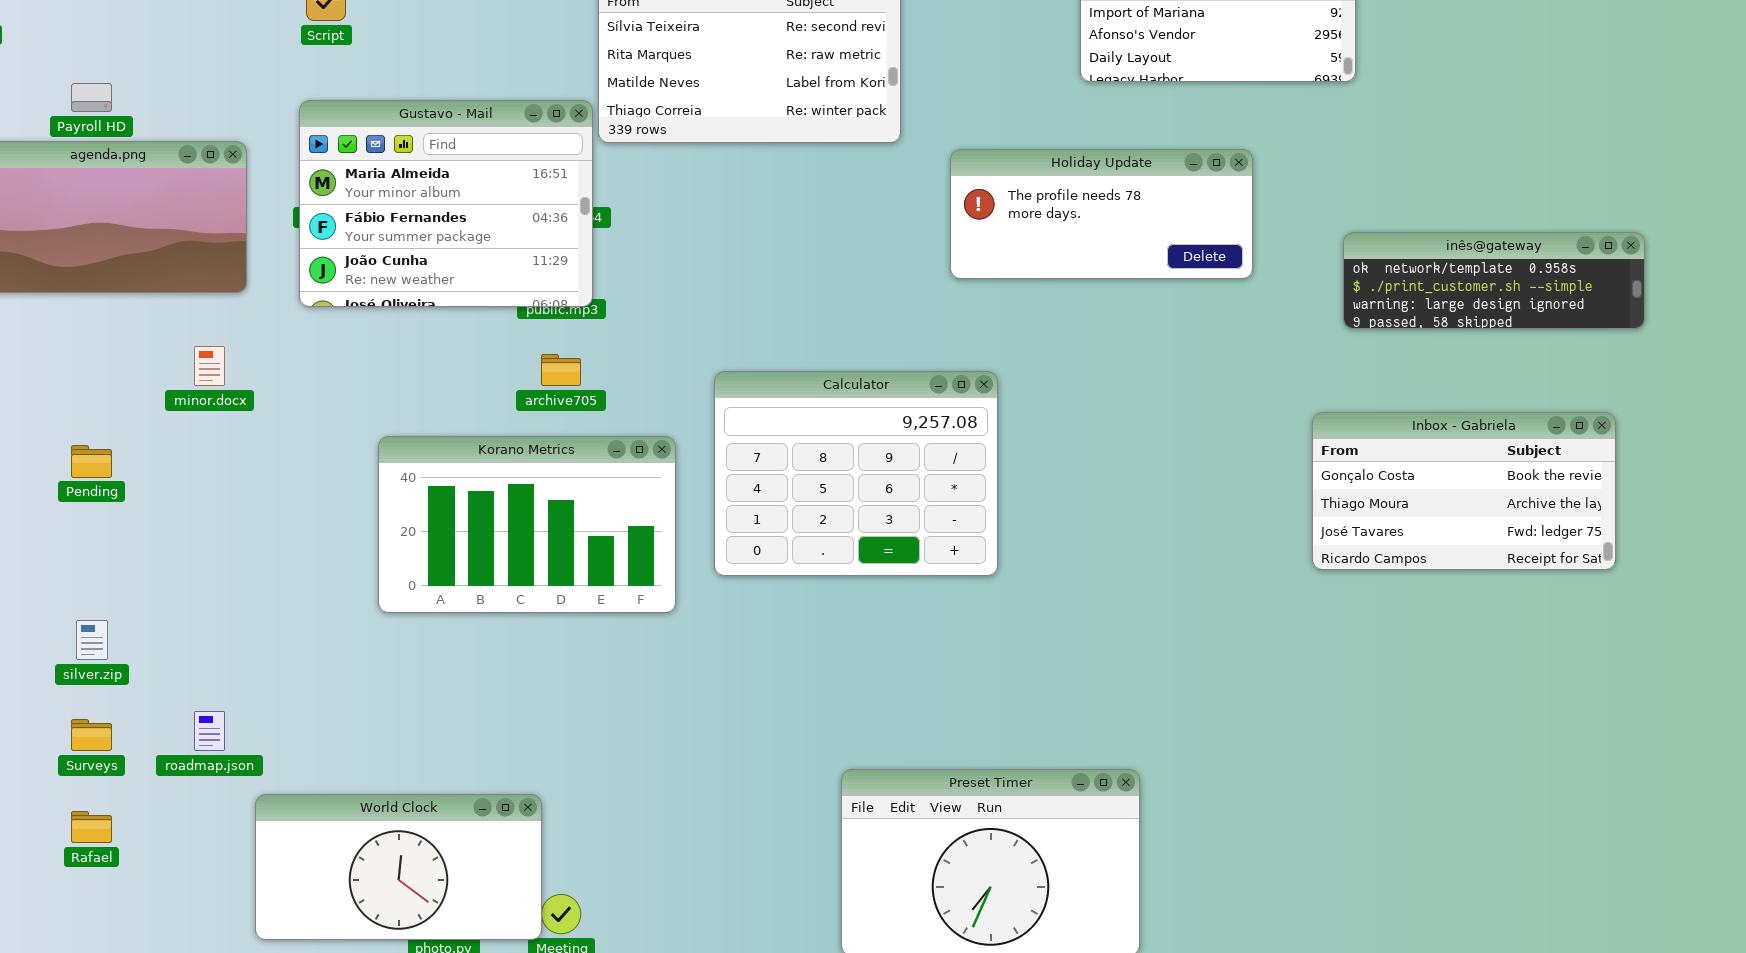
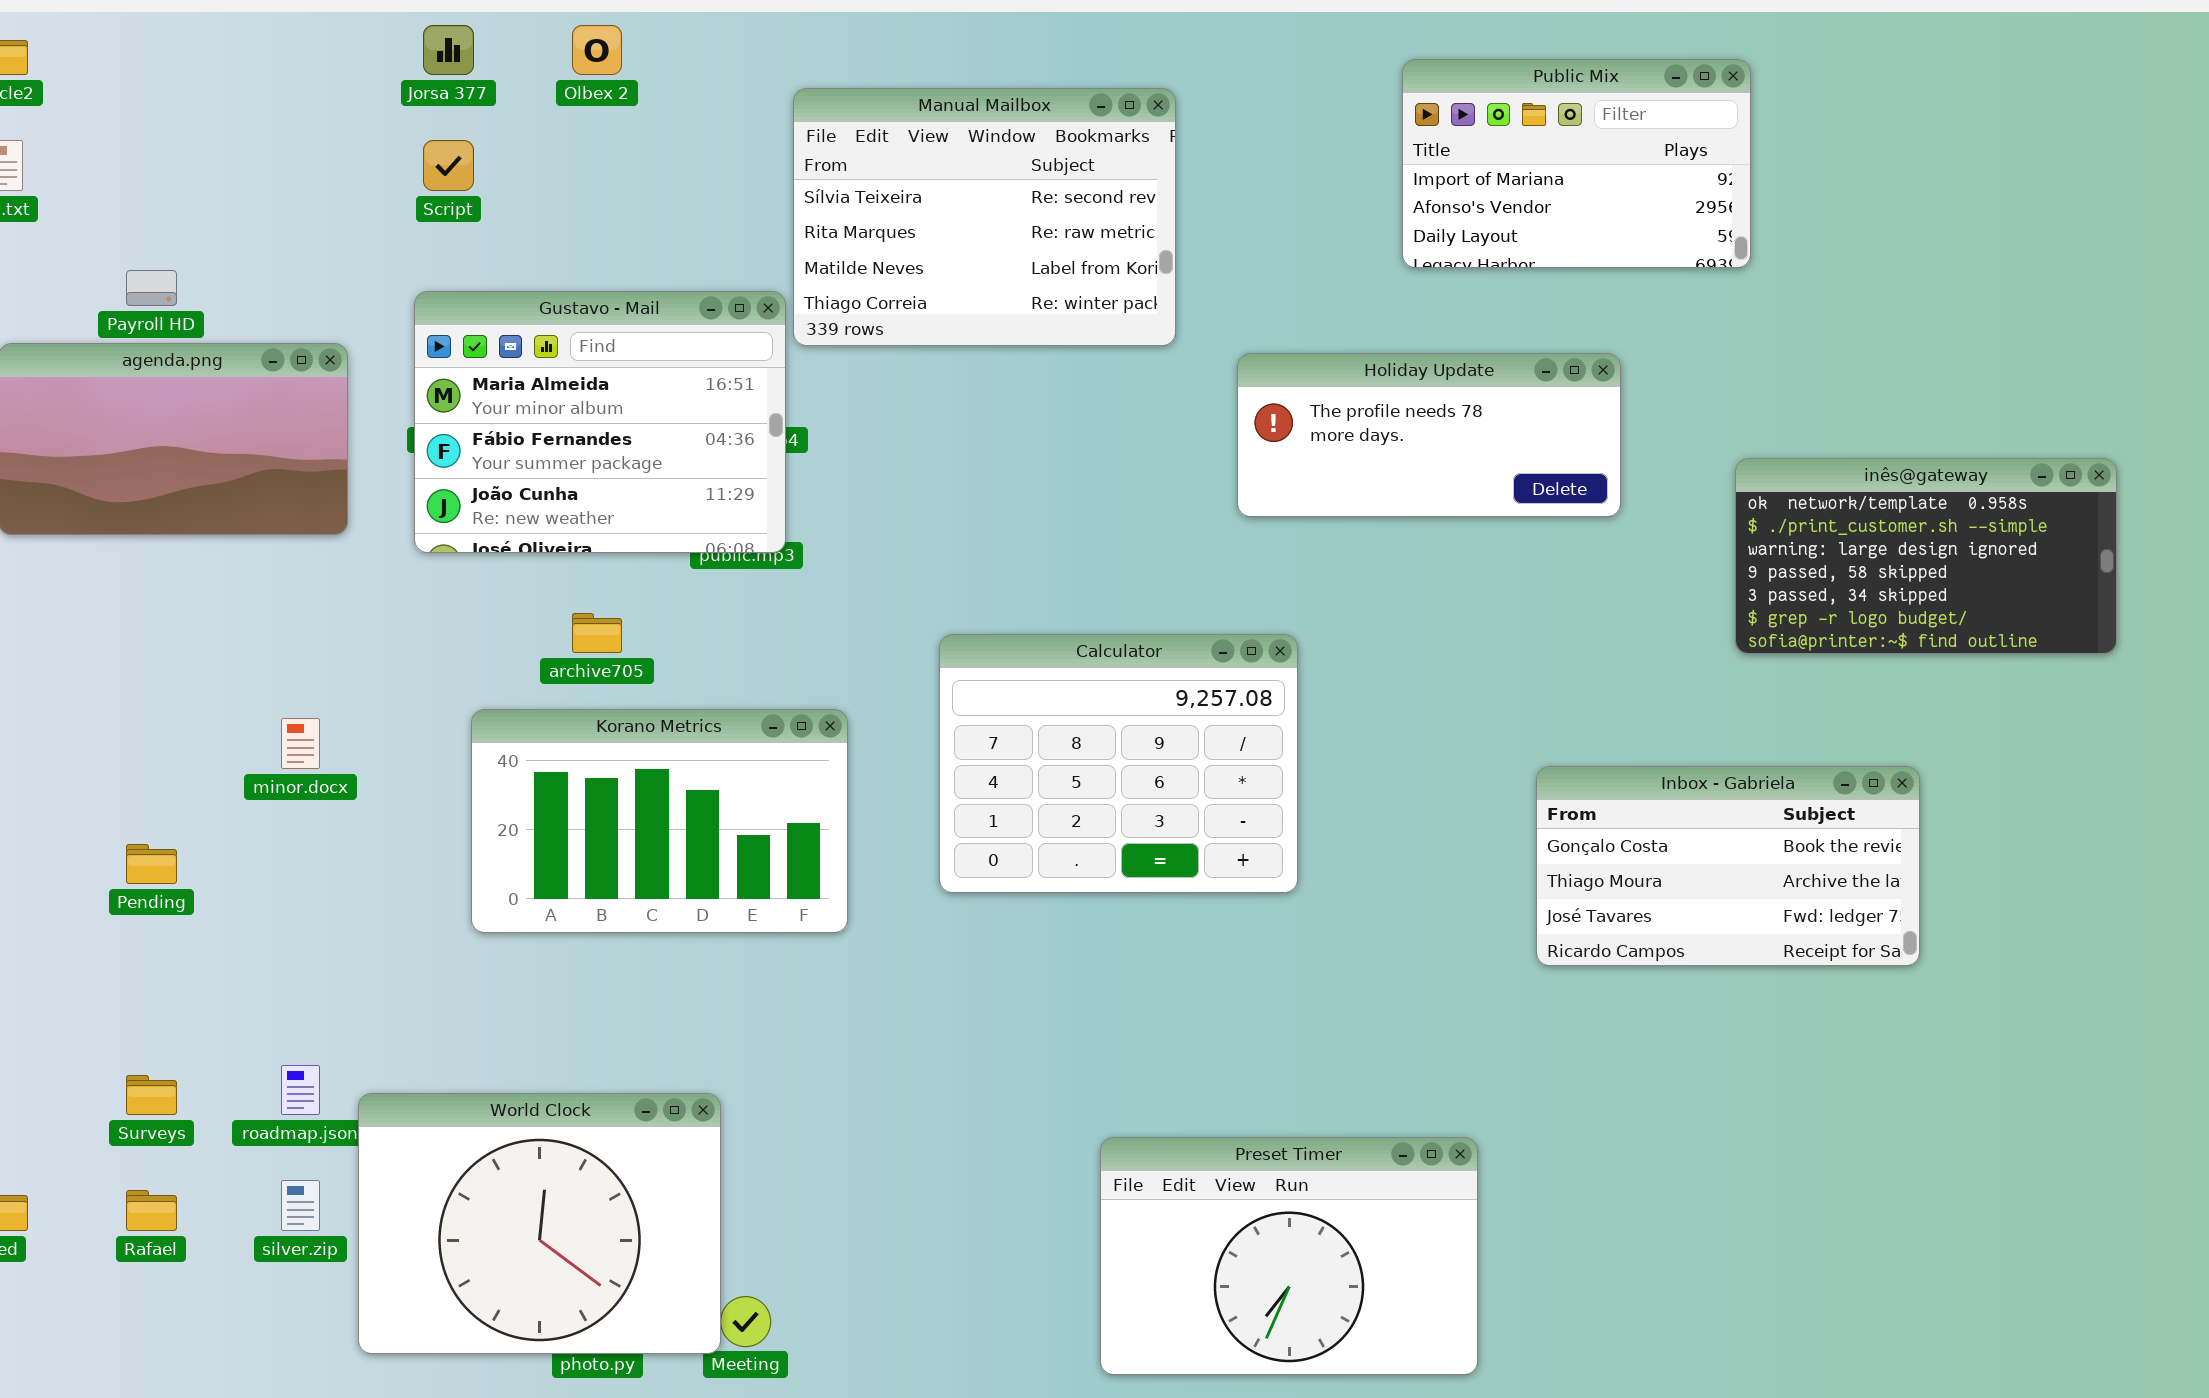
inês@gateway: [1343,232,1645,329] -> [1735,458,2117,654], resized
minor.docx: [194,346,225,386] -> [281,718,320,769], moved
archive705: [541,354,581,386] -> [572,613,622,653], moved
Inbox - Gabriela: [1312,412,1616,570] -> [1536,766,1920,966], moved
Korano Metrics: [378,436,676,613] -> [471,709,848,933], moved
Pending: [71,445,112,478] -> [126,844,177,884], moved
silver.zip: [76,620,108,660] -> [281,1180,320,1231], moved
World Clock: [255,794,542,940] -> [358,1093,721,1354], resized

